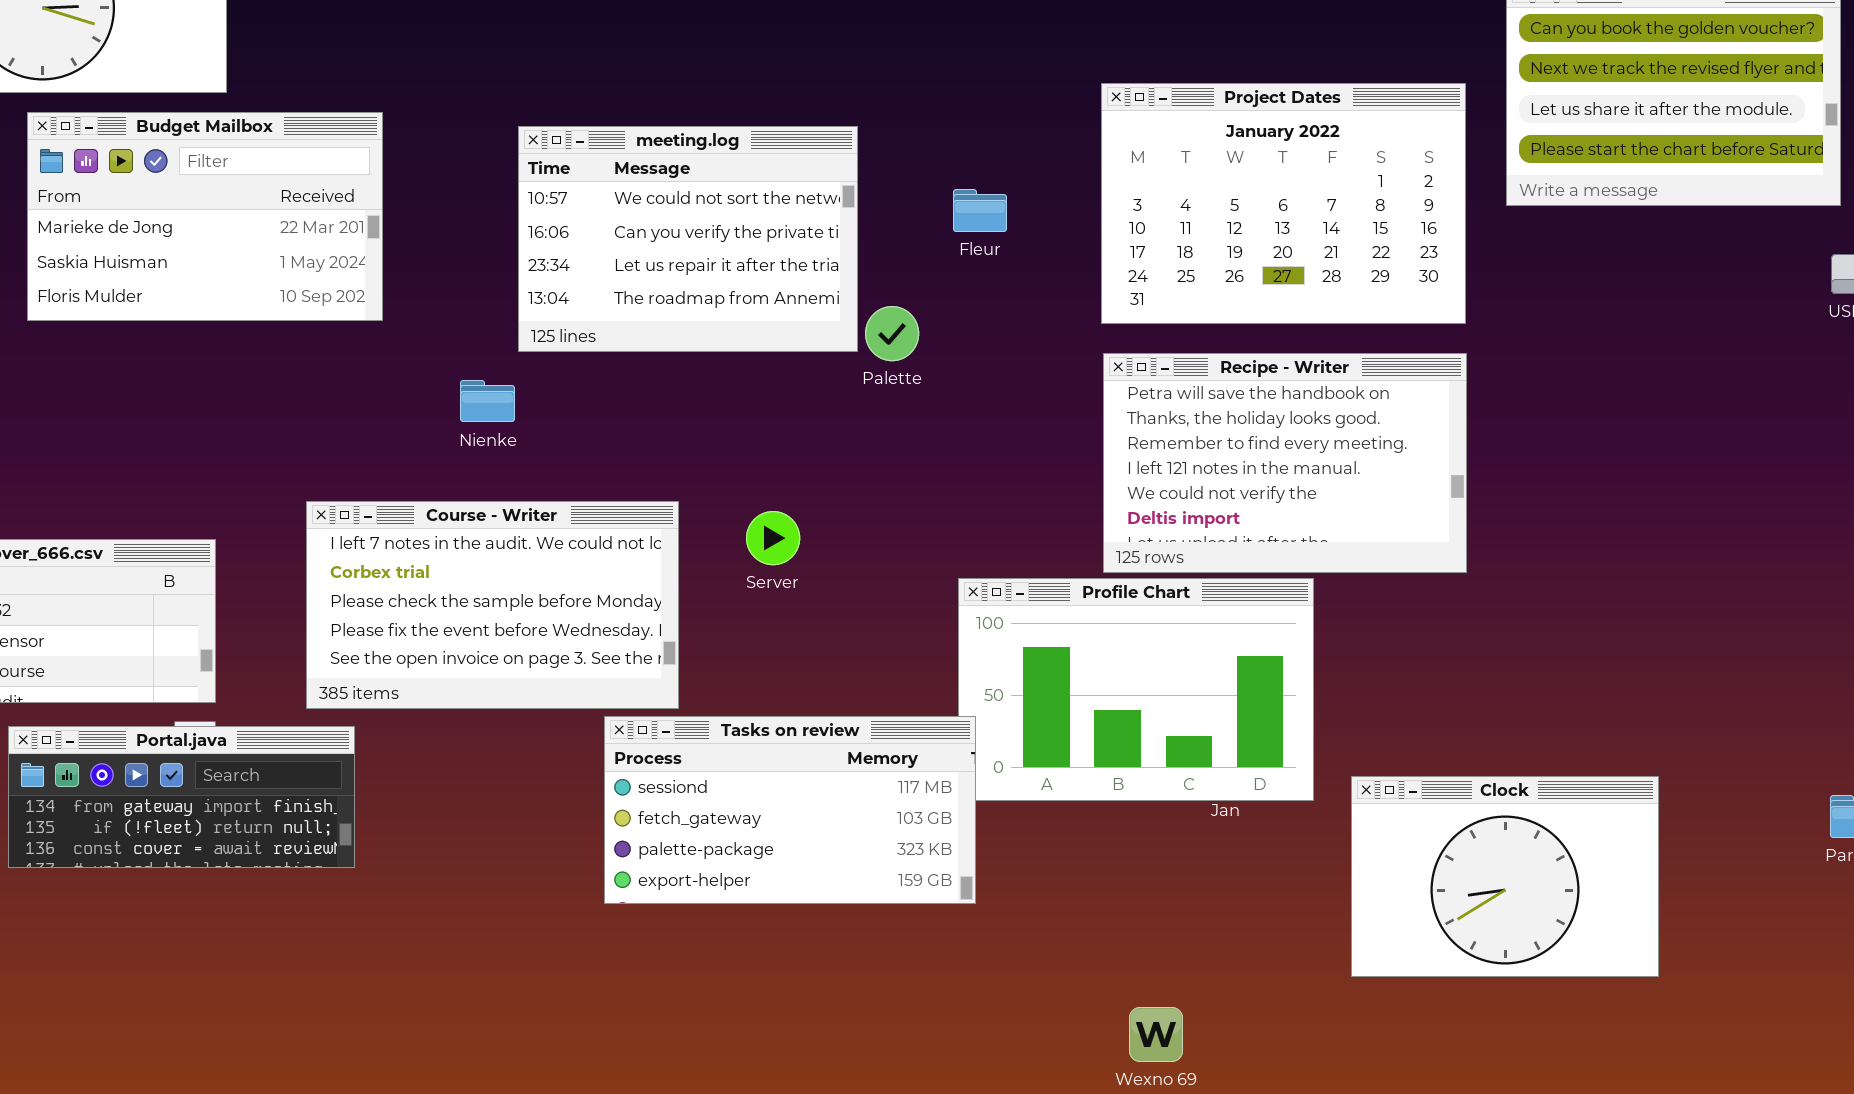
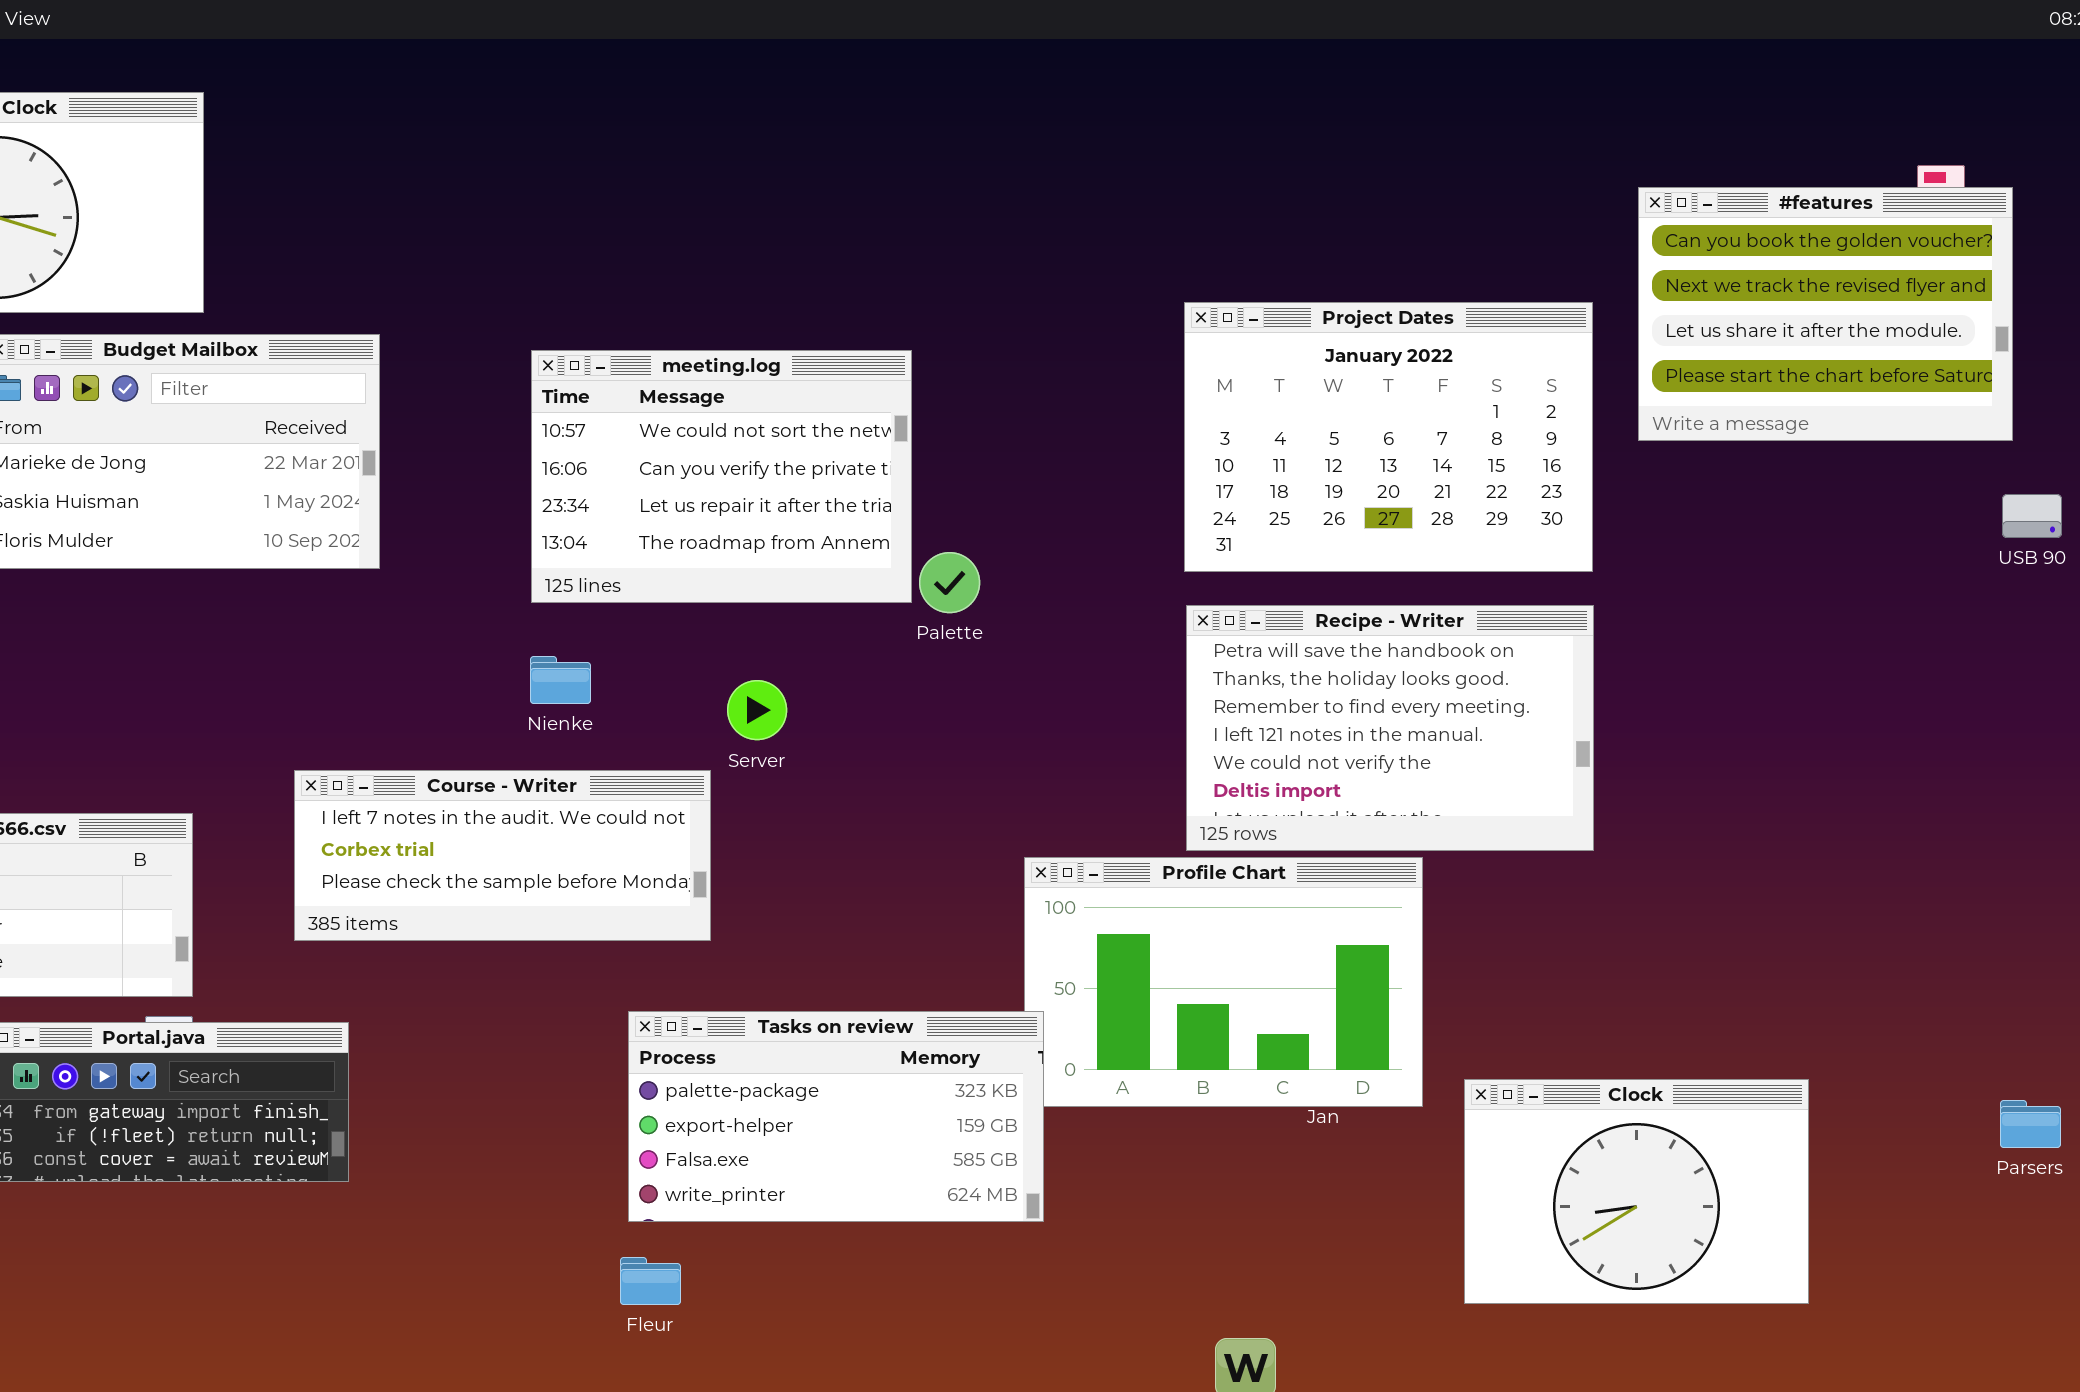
Fleur: [953,189,1007,232] -> [620,1257,681,1305], moved
Nienke: [460,380,515,422] -> [530,656,591,704], moved
Course - Writer: [306,501,679,709] -> [294,770,711,941], resized
Server: [746,511,800,565] -> [727,680,787,740], moved
Tasks on review: [604,716,976,904] -> [628,1011,1044,1222], scrolled down 2 rows

